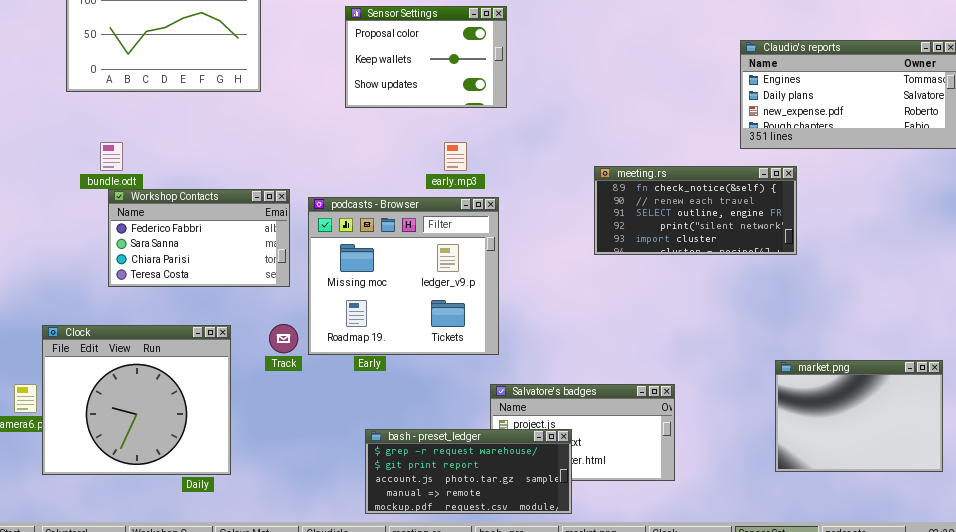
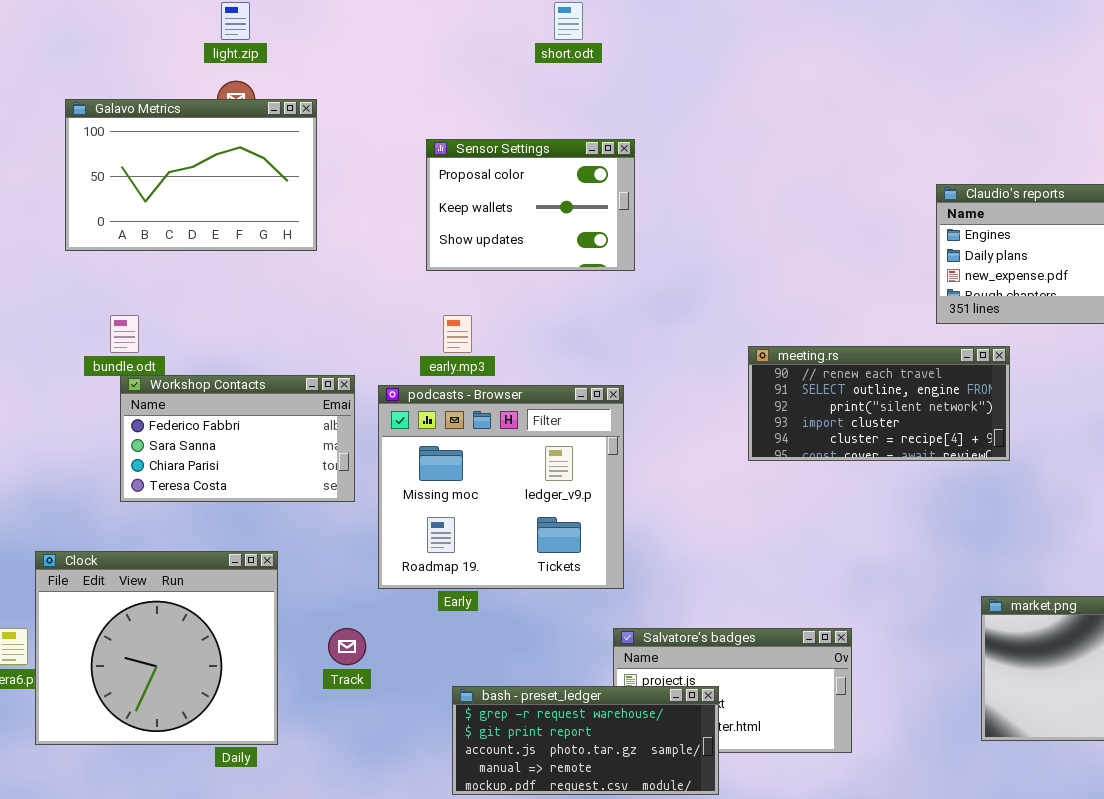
early.mp3: [444,142,467,171] -> [443,315,472,353], moved
meeting.rs: [594,166,797,255] -> [748,346,1010,461], scrolled down 1 row
Track: [269,324,298,353] -> [328,628,366,665], moved

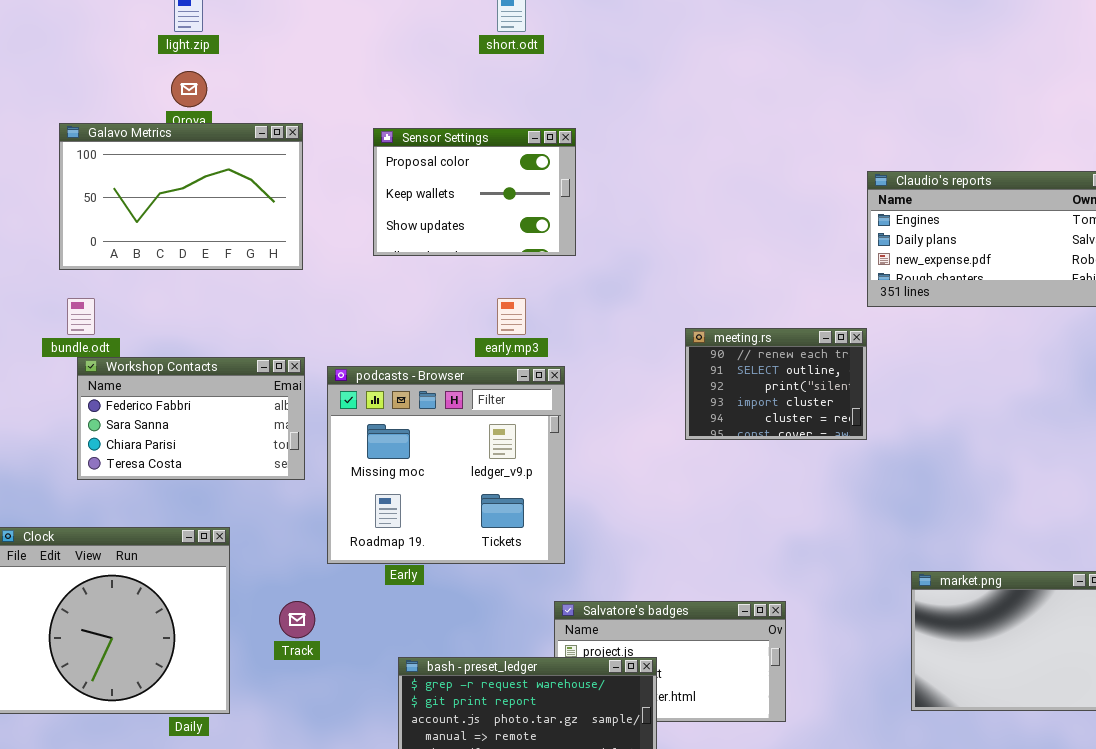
Galavo Metrics: [65,99,317,251] -> [59,123,303,270], moved
early.mp3: [443,315,472,353] -> [497,298,526,335], moved
meeting.rs: [748,346,1010,461] -> [685,328,867,440], resized

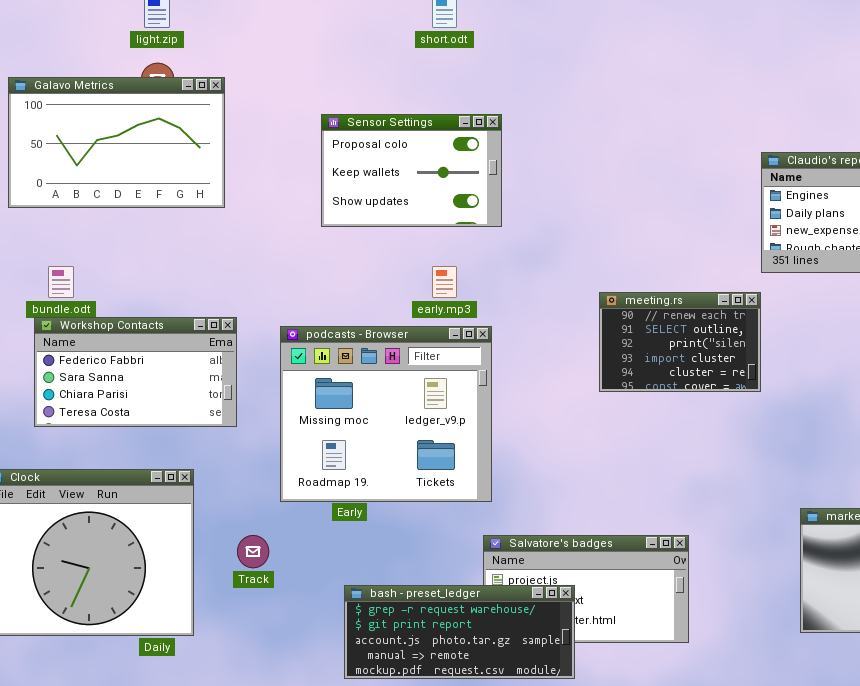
Galavo Metrics: [59,123,303,270] -> [8,77,225,208], moved
Workshop Contacts: [77,357,305,480] -> [34,317,237,427], moved

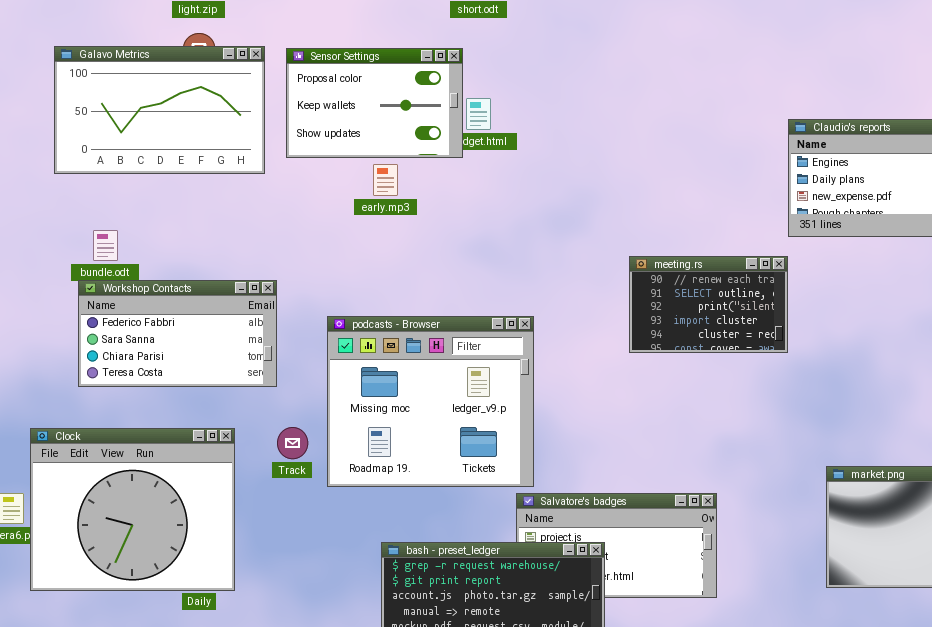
Sensor Settings: [321,114,502,227] -> [286,48,463,158], moved
early.mp3: [432,266,457,298] -> [373,164,398,196], moved
podcasts - Browser: [280,326,492,502] -> [327,316,534,487], moved
Track: [237,535,269,568] -> [277,427,308,459], moved

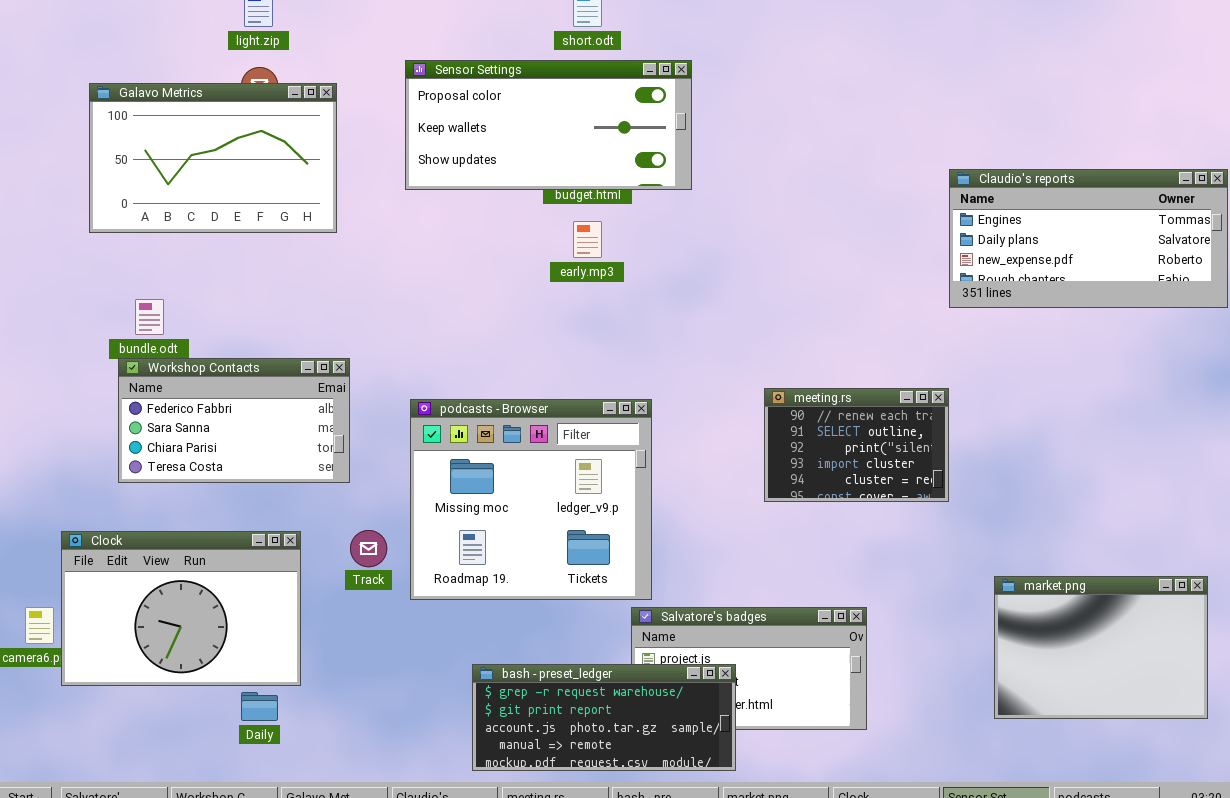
Sensor Settings: [286,48,463,158] -> [405,60,692,190], moved, resized
early.mp3: [373,164,398,196] -> [573,221,602,258], moved
meeting.rs: [629,256,788,353] -> [764,388,949,502], moved
Clock: [30,428,235,591] -> [61,531,301,686], resized

